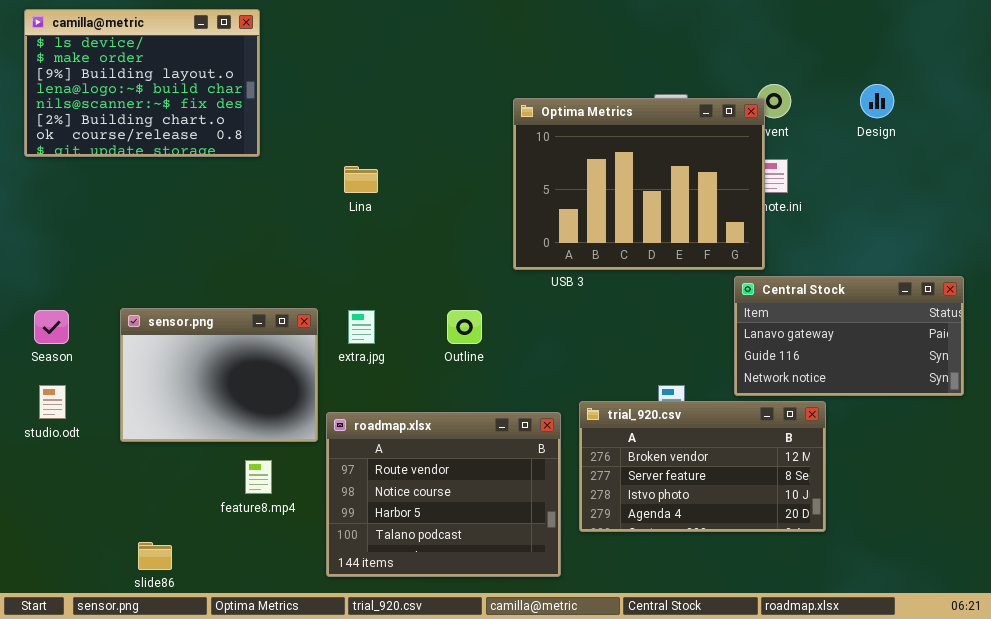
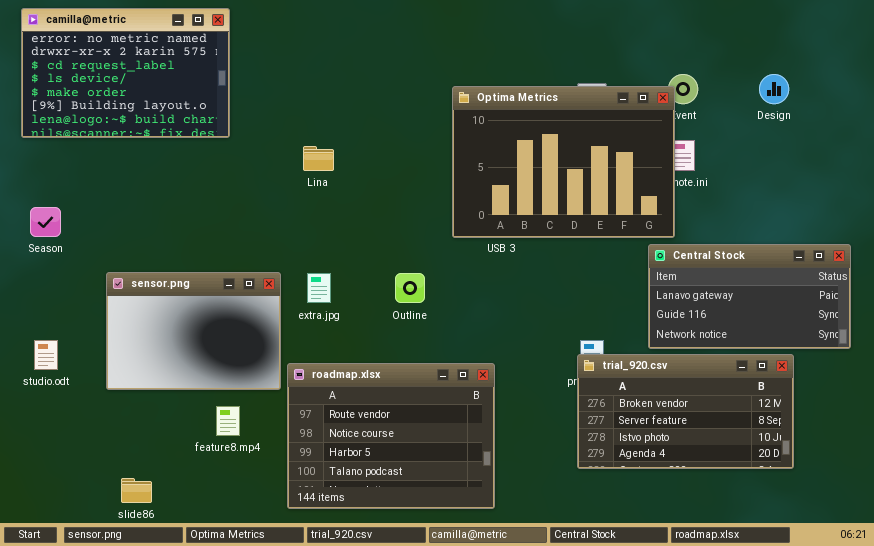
camilla@metric: [24,9,260,157] -> [21,8,230,138], scrolled up 3 rows
Season: [34,310,69,344] -> [30,207,61,237], moved
trial_920.csv: [579,401,826,532] -> [577,354,794,469], moved

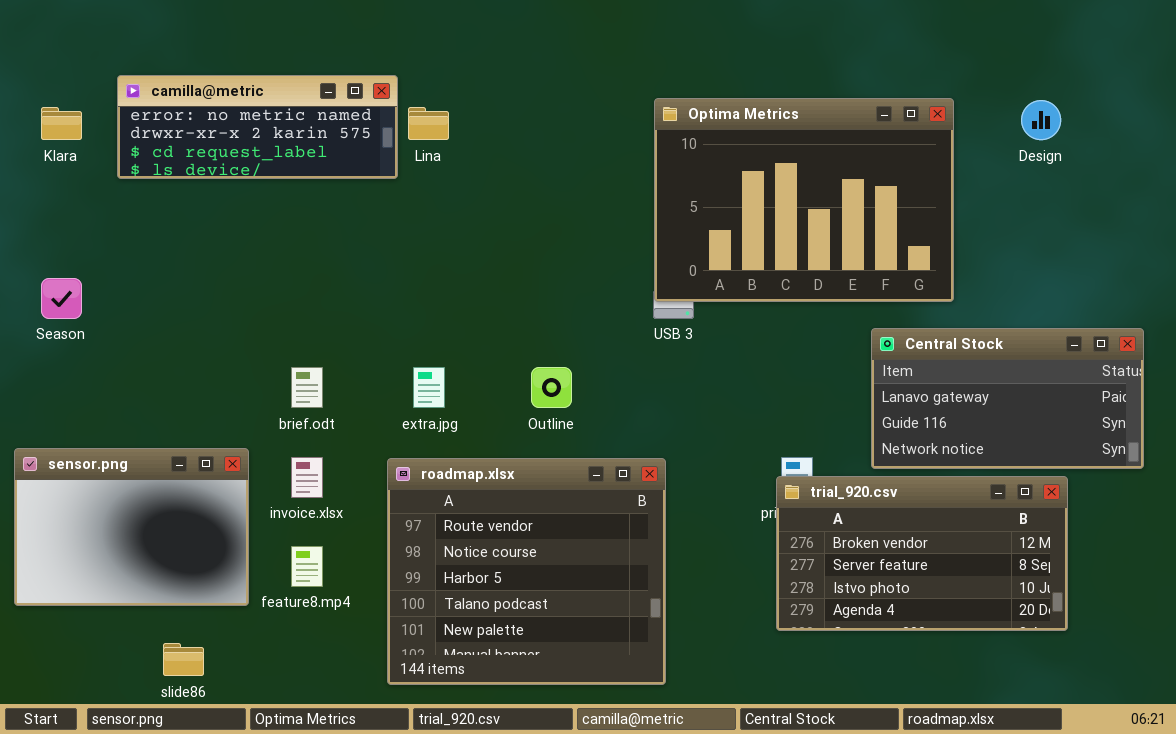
camilla@metric: [21,8,230,138] -> [117,75,398,179], moved, resized
Optima Metrics: [452,86,675,238] -> [654,98,954,302], moved
Lina: [303,146,334,171] -> [408,107,449,140], moved
sensor.png: [106,272,281,390] -> [14,448,249,606], moved
roadmap.xlsx: [287,363,495,509] -> [387,458,666,685], resized

